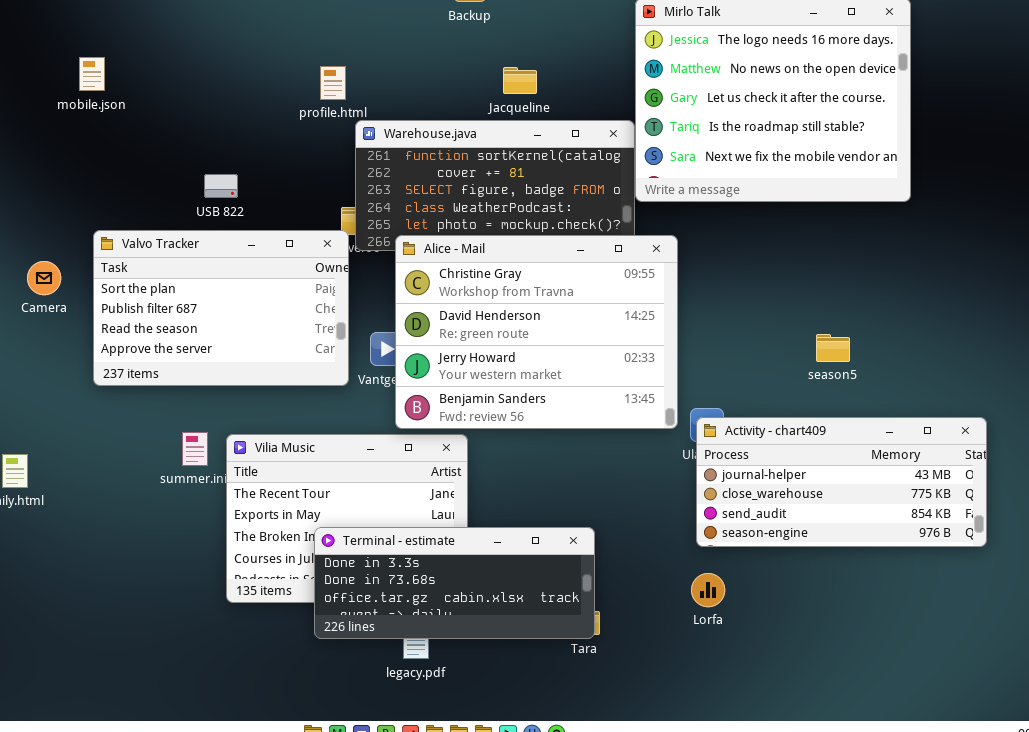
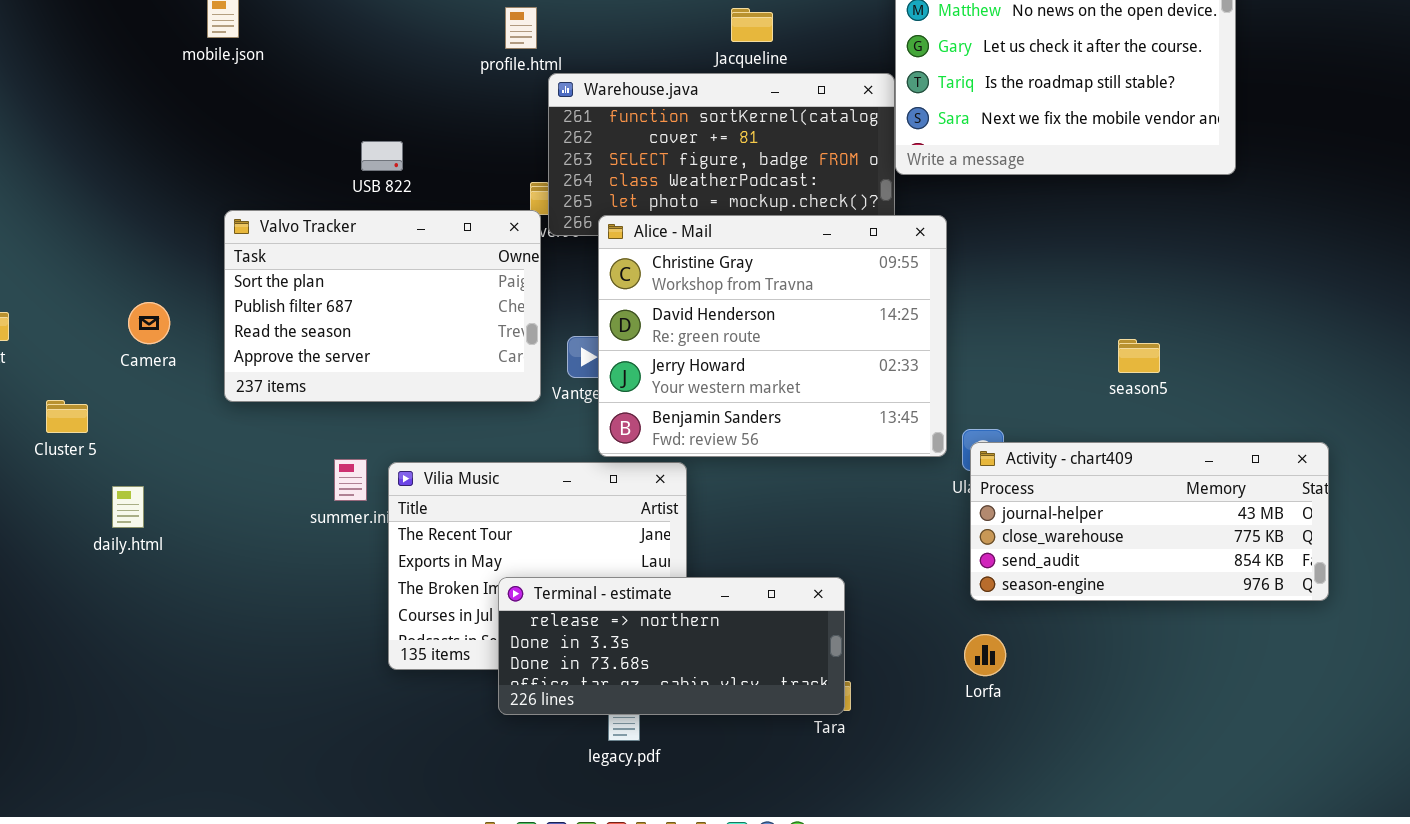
Camera: [27,261,61,295] -> [128,302,170,344], moved
Terminal - estimate: [314,527,595,639] -> [498,577,845,715], scrolled up 1 row

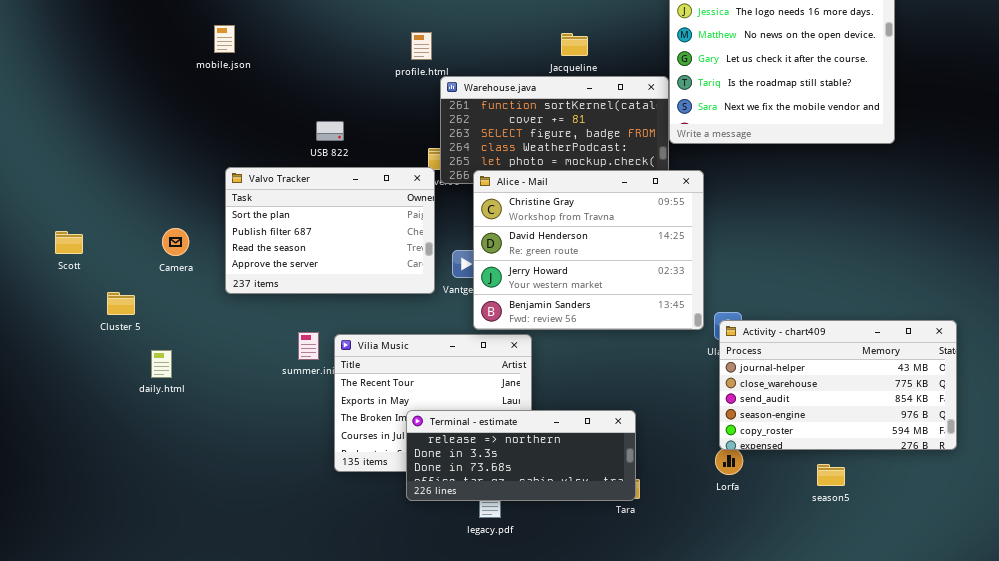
season5: [1118,339,1160,373] -> [817,464,845,486], moved
Activity - chart409: [970,442,1329,601] -> [719,320,957,450], resized

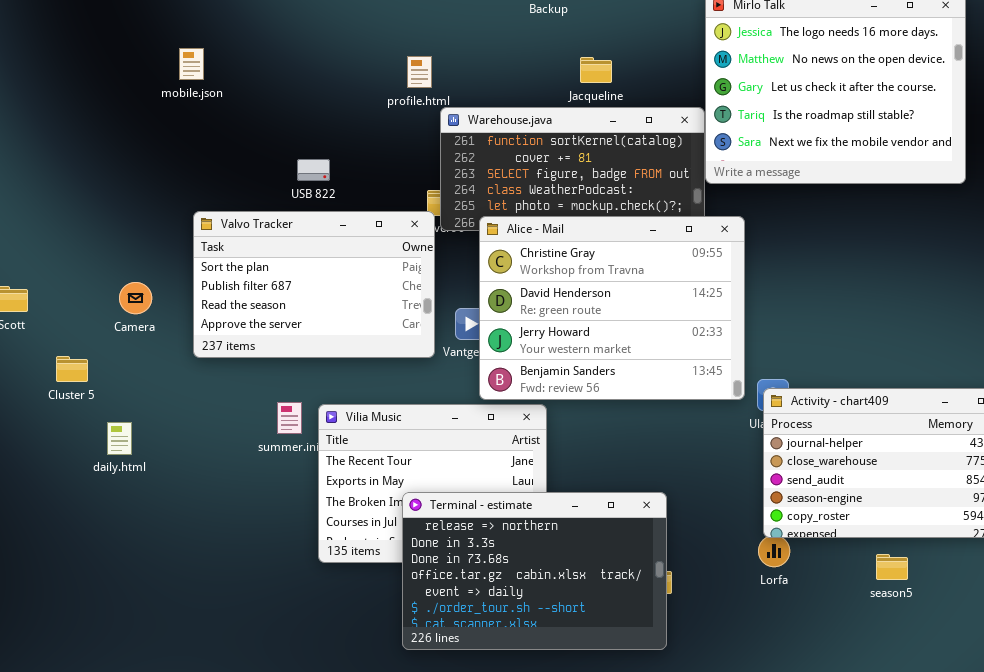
Terminal - estimate: [406,410,636,501] -> [402,492,667,650], resized

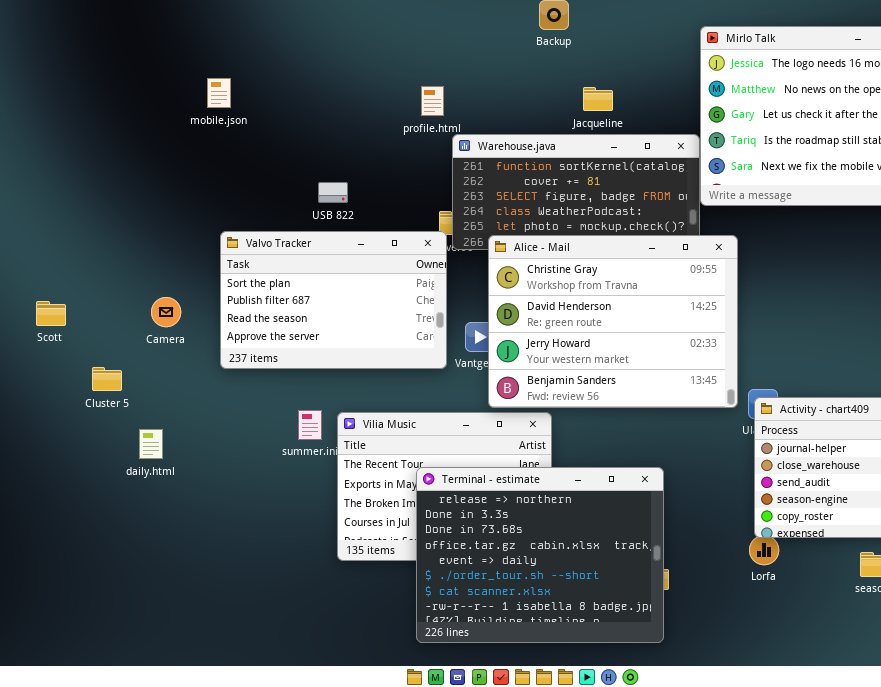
Terminal - estimate: [402,492,667,650] -> [416,467,664,643], resized

